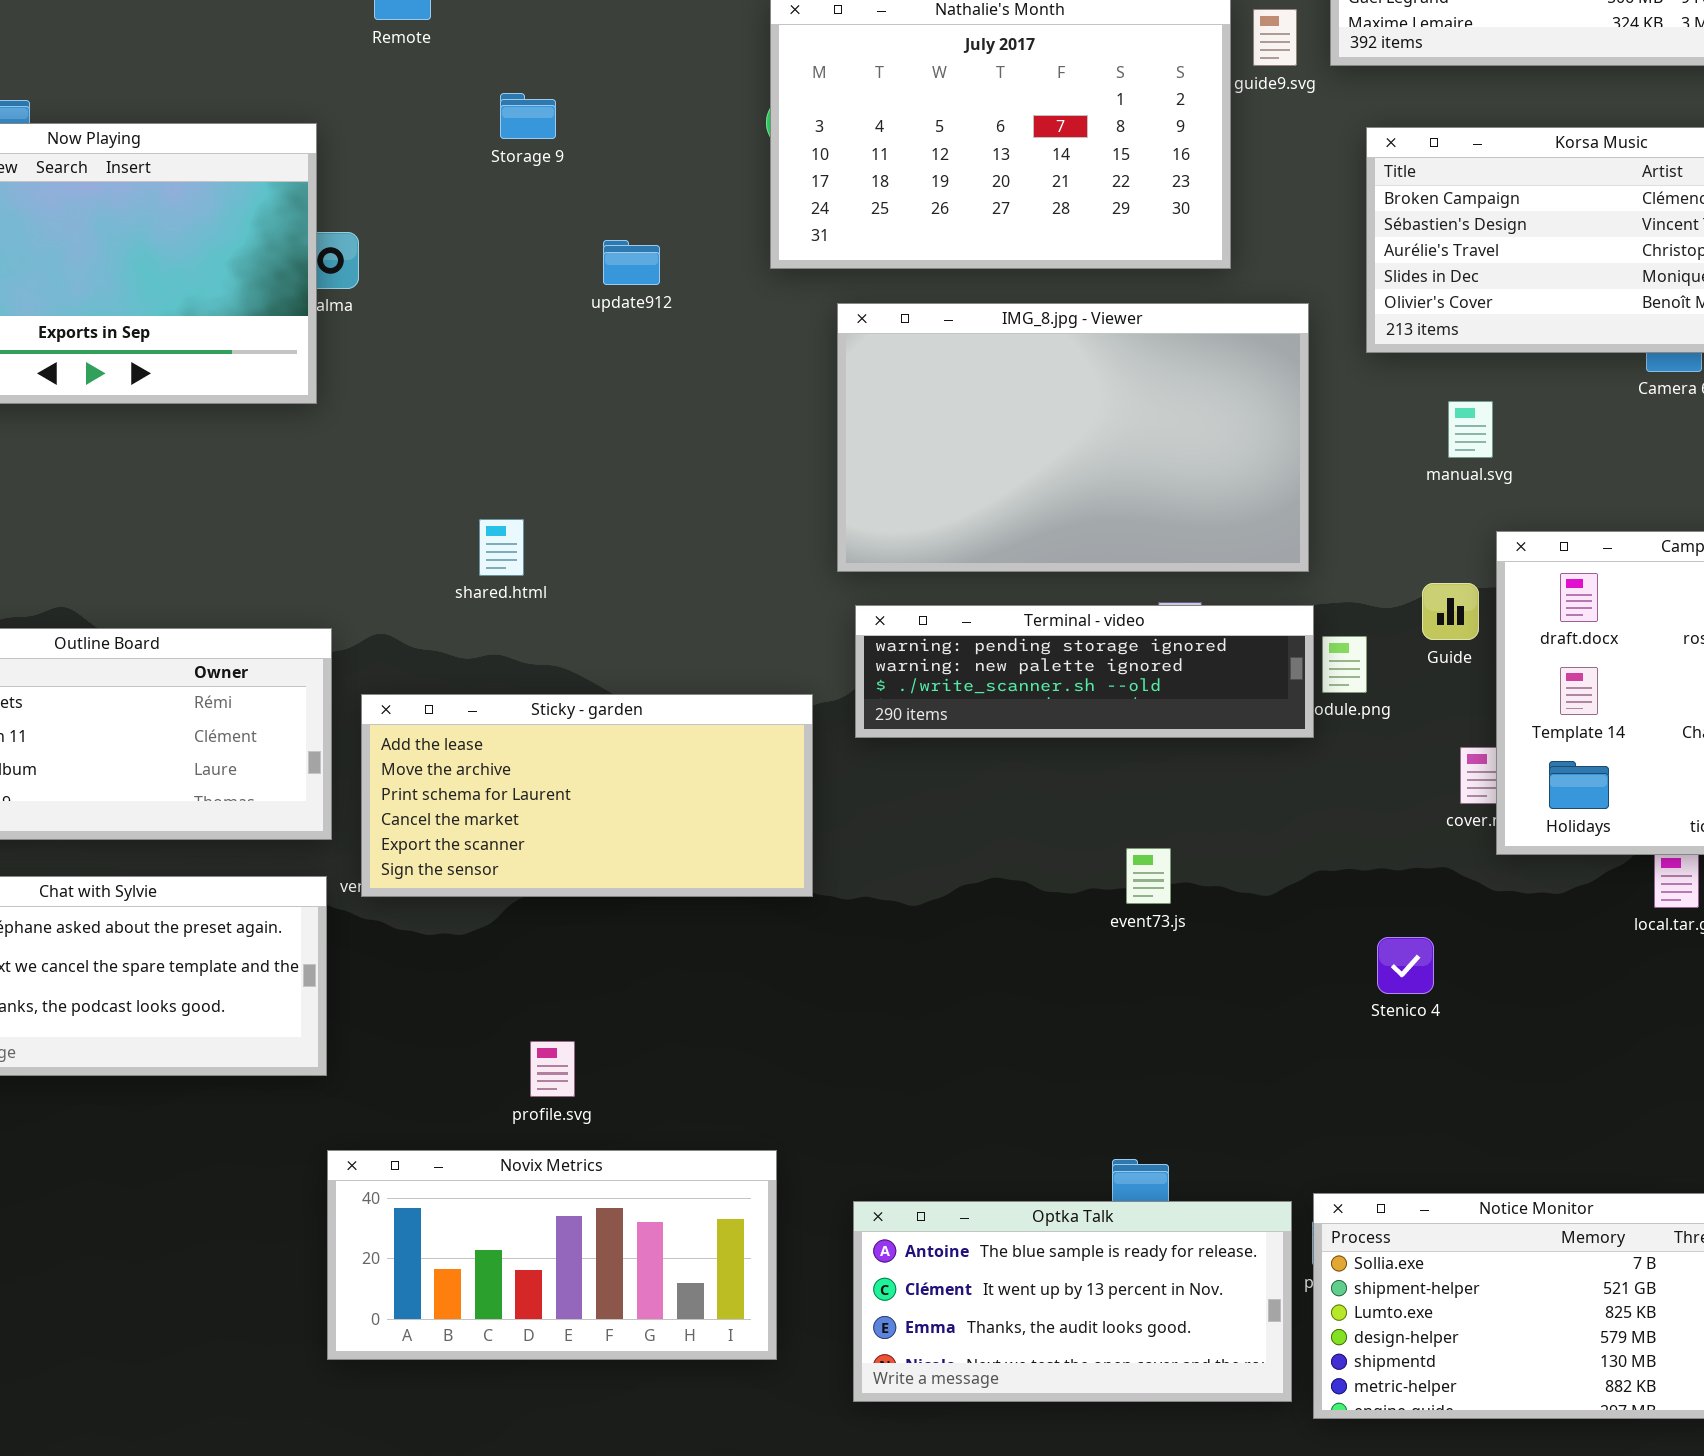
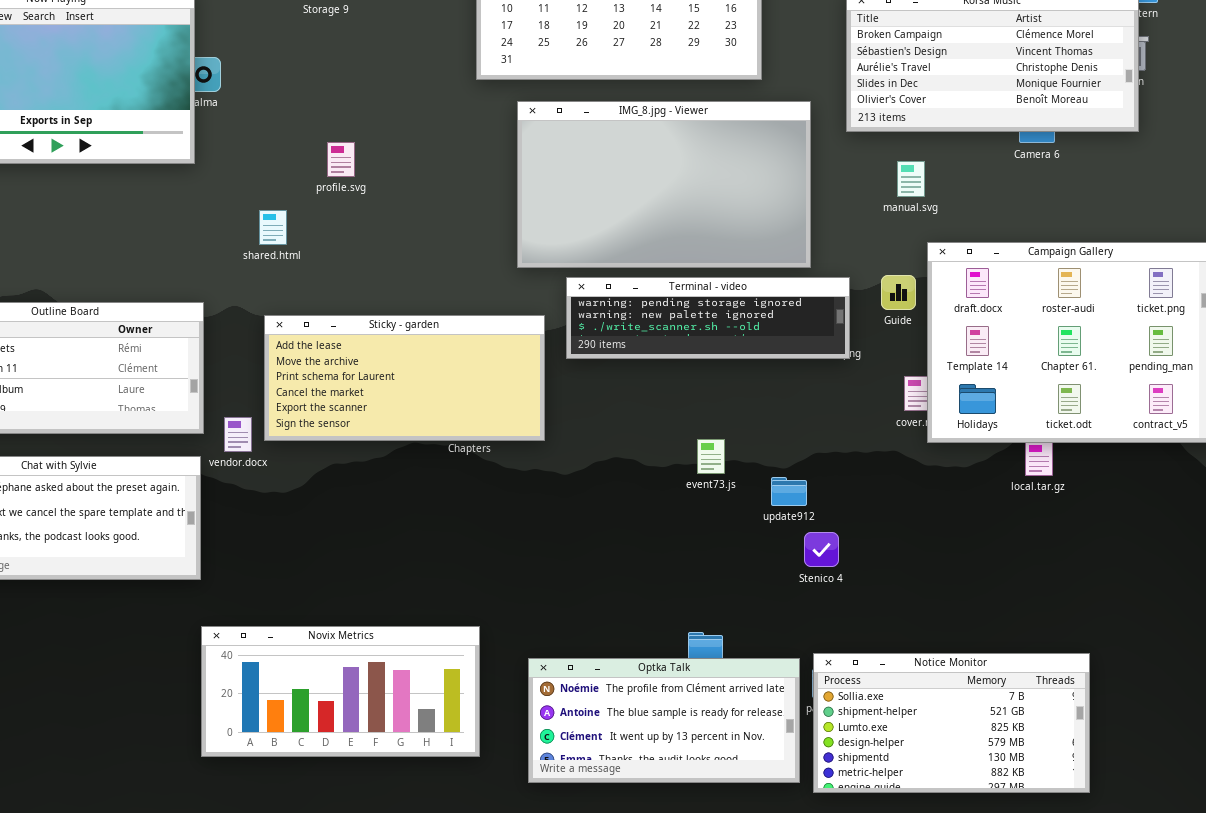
update912: [603,240,660,285] -> [771,477,807,506], moved
shared.html: [479,519,524,576] -> [259,210,287,245], moved
Terminal - video: [855,605,1314,738] -> [566,277,850,359], moved
Sticky - garden: [361,694,813,897] -> [264,315,545,441], moved
Stenico 4: [1377,937,1434,994] -> [804,532,839,567], moved
profile.svg: [530,1041,575,1097] -> [327,142,355,177], moved
Optka Talk: [853,1201,1292,1402] -> [528,658,800,783], scrolled up 1 row

